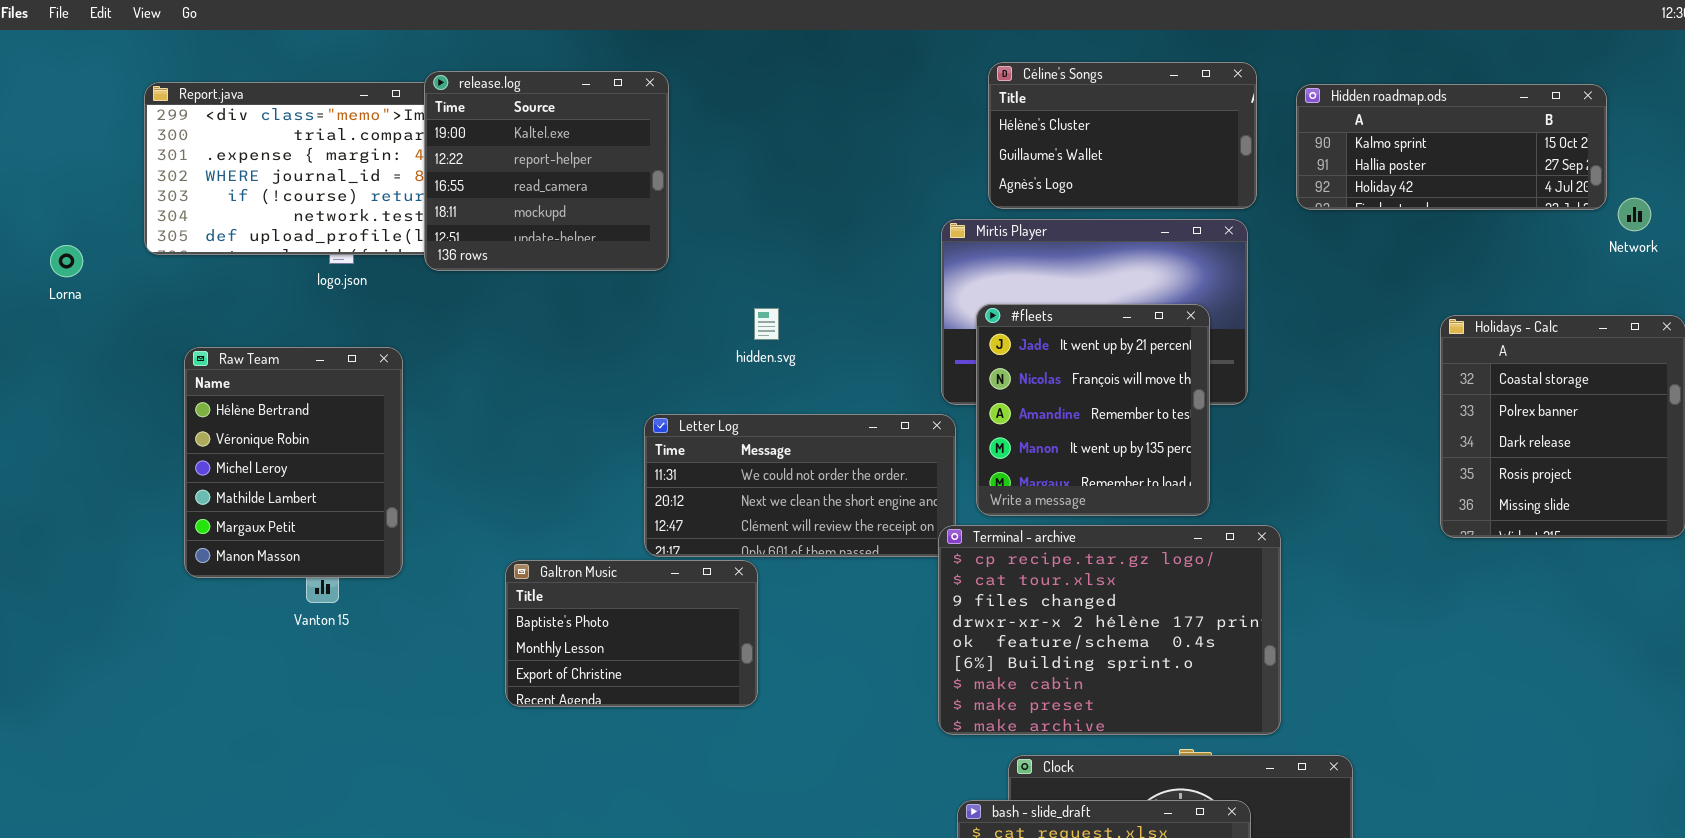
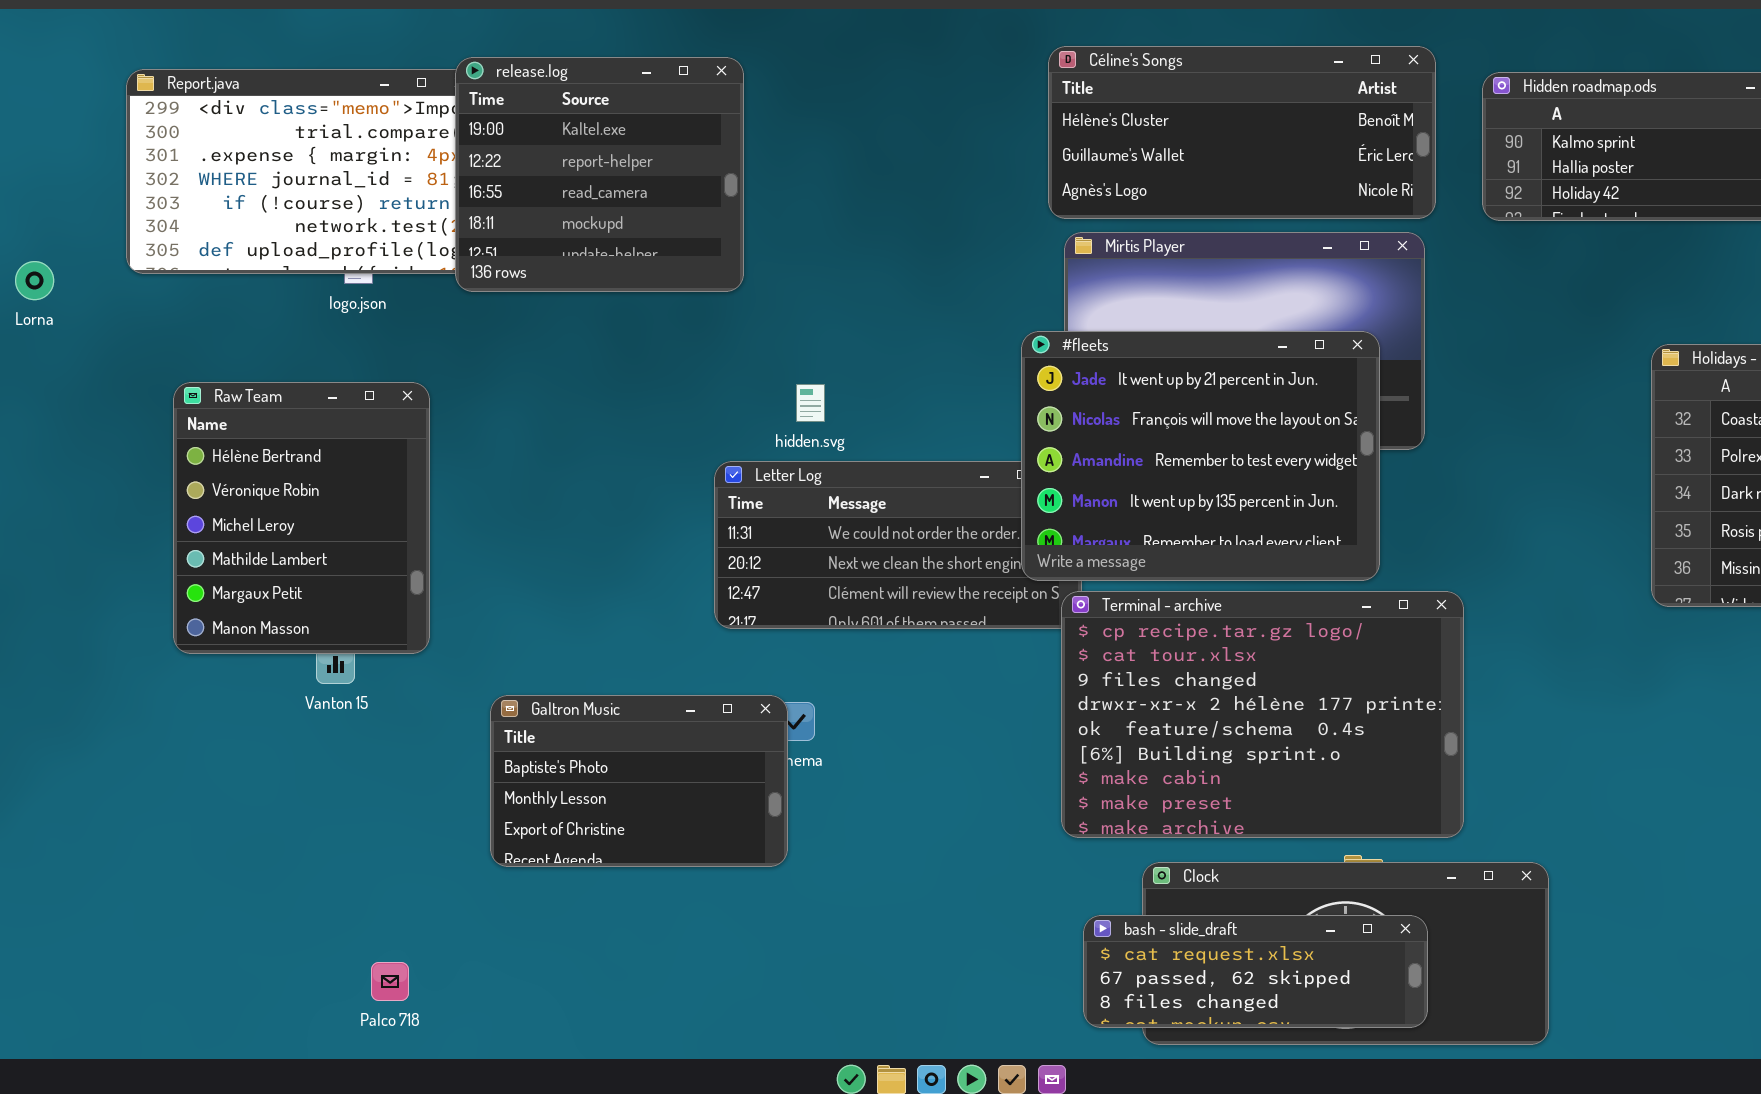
Céline's Songs: [988,62,1257,209] -> [1048,46,1436,219], resized
#fleets: [976,304,1210,516] -> [1021,331,1380,581], resized
hidden.svg: [754,308,779,340] -> [796,384,825,422], moved
Galtron Music: [505,560,758,707] -> [490,695,788,867], moved

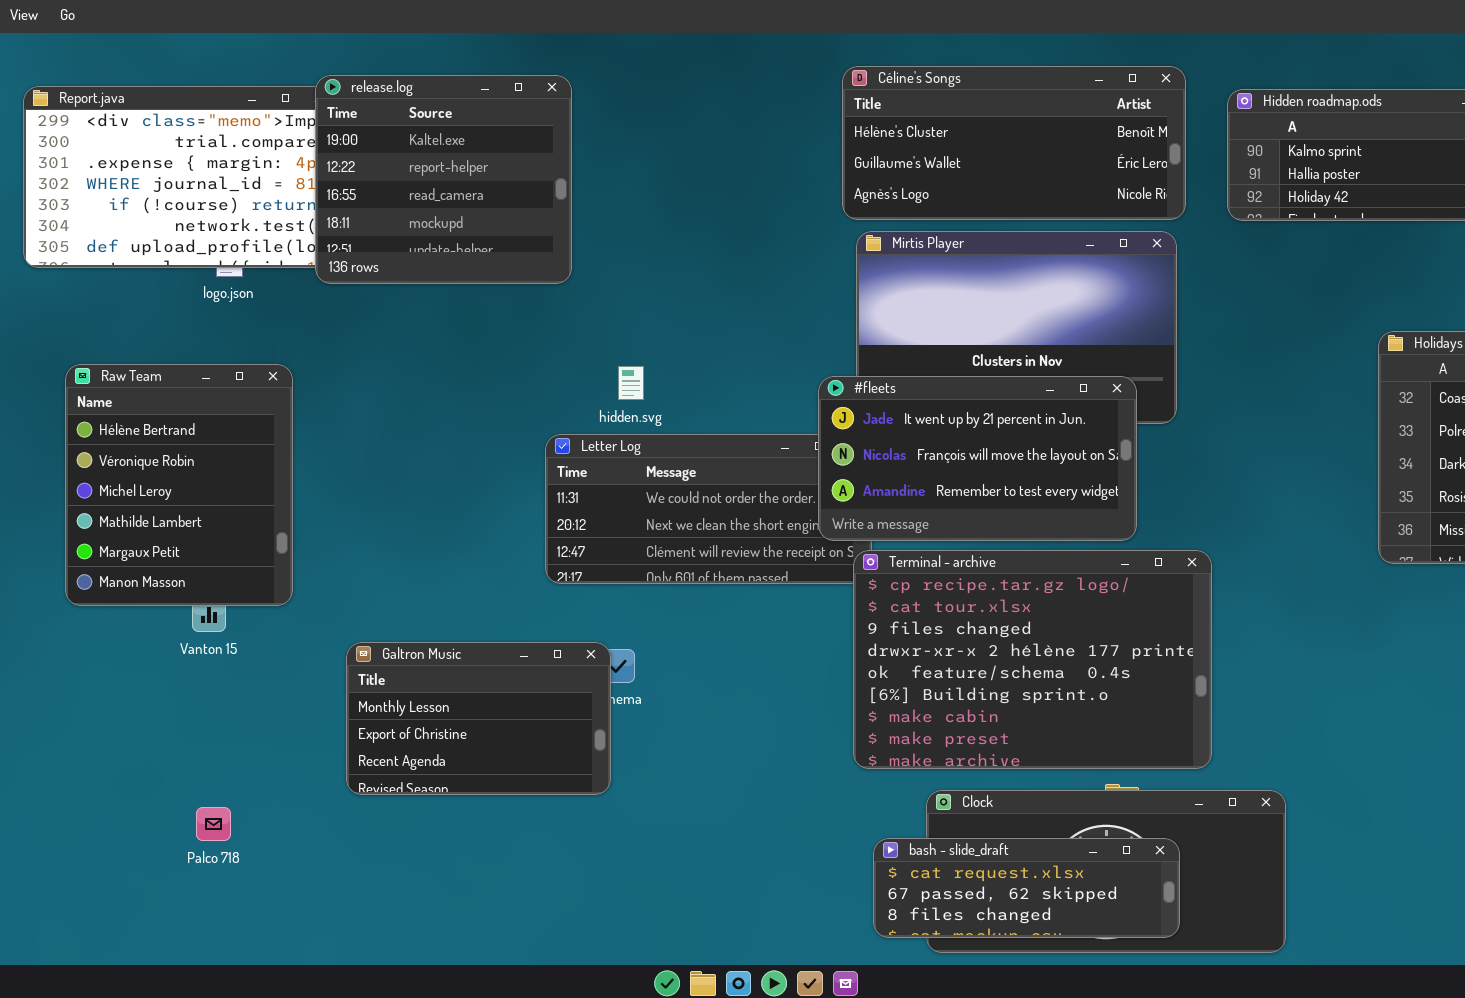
#fleets: [1021,331,1380,581] -> [818,376,1137,541], resized
Galtron Music: [490,695,788,867] -> [346,642,611,795], scrolled down 1 row
Palco 718: [371,962,409,1001] -> [196,807,231,841], moved

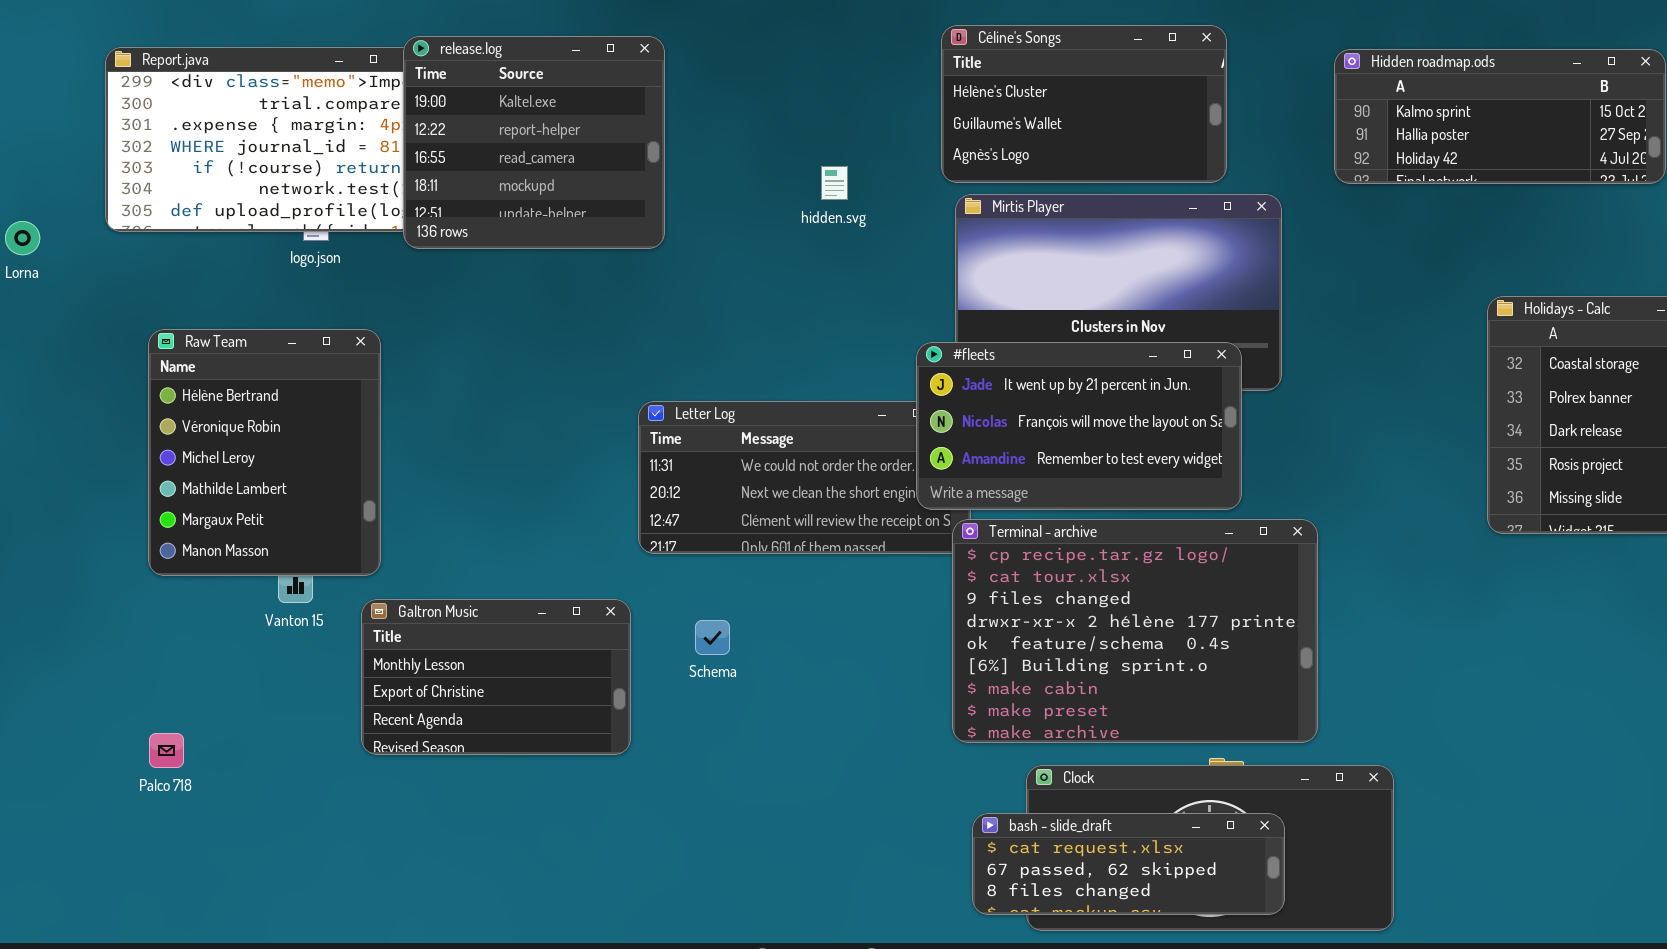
Céline's Songs: [842,66,1186,220] -> [941,25,1227,183], resized
hidden.svg: [618,366,644,400] -> [821,166,848,200], moved
Galtron Music: [346,642,611,795] -> [361,599,631,755], moved
Palco 718: [196,807,231,841] -> [149,733,184,768], moved

